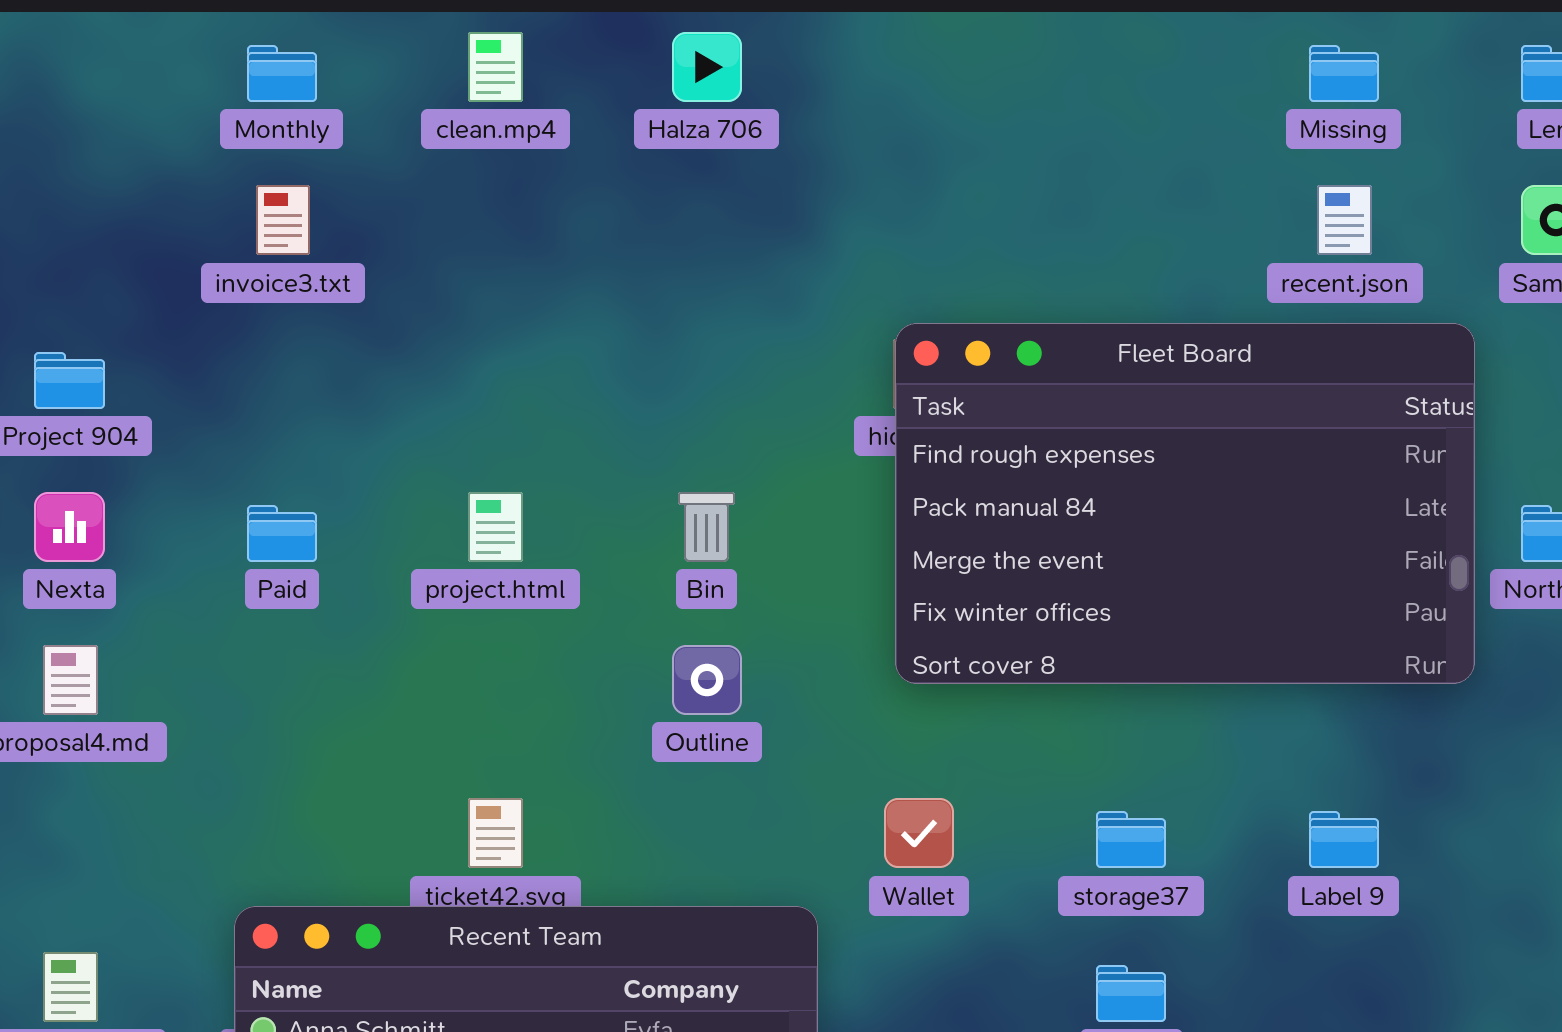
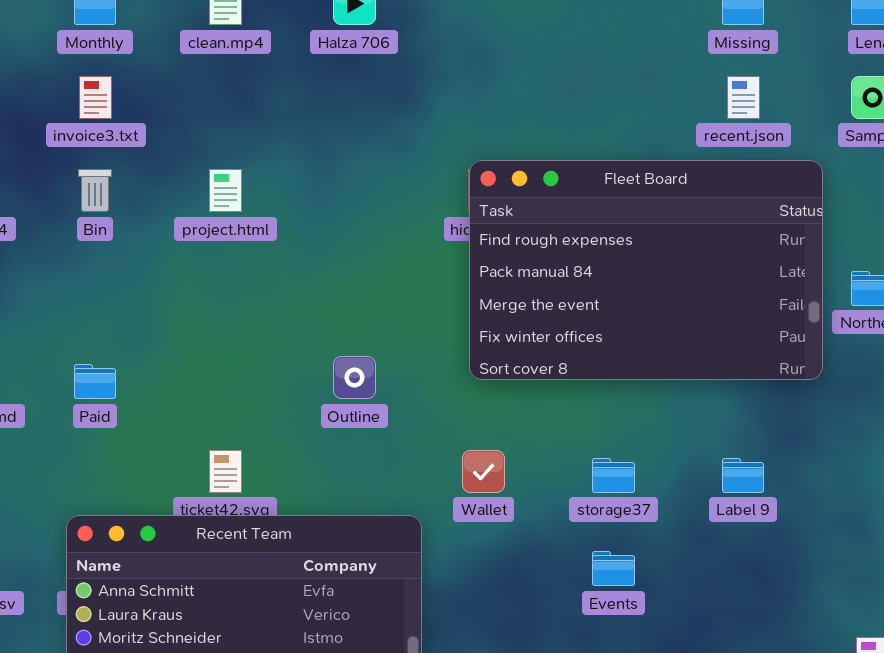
project.html: [468,492,523,562] -> [209,169,242,212], moved
Bin: [678,492,735,562] -> [78,169,112,212], moved
Paid: [247,505,317,562] -> [74,364,116,399], moved

